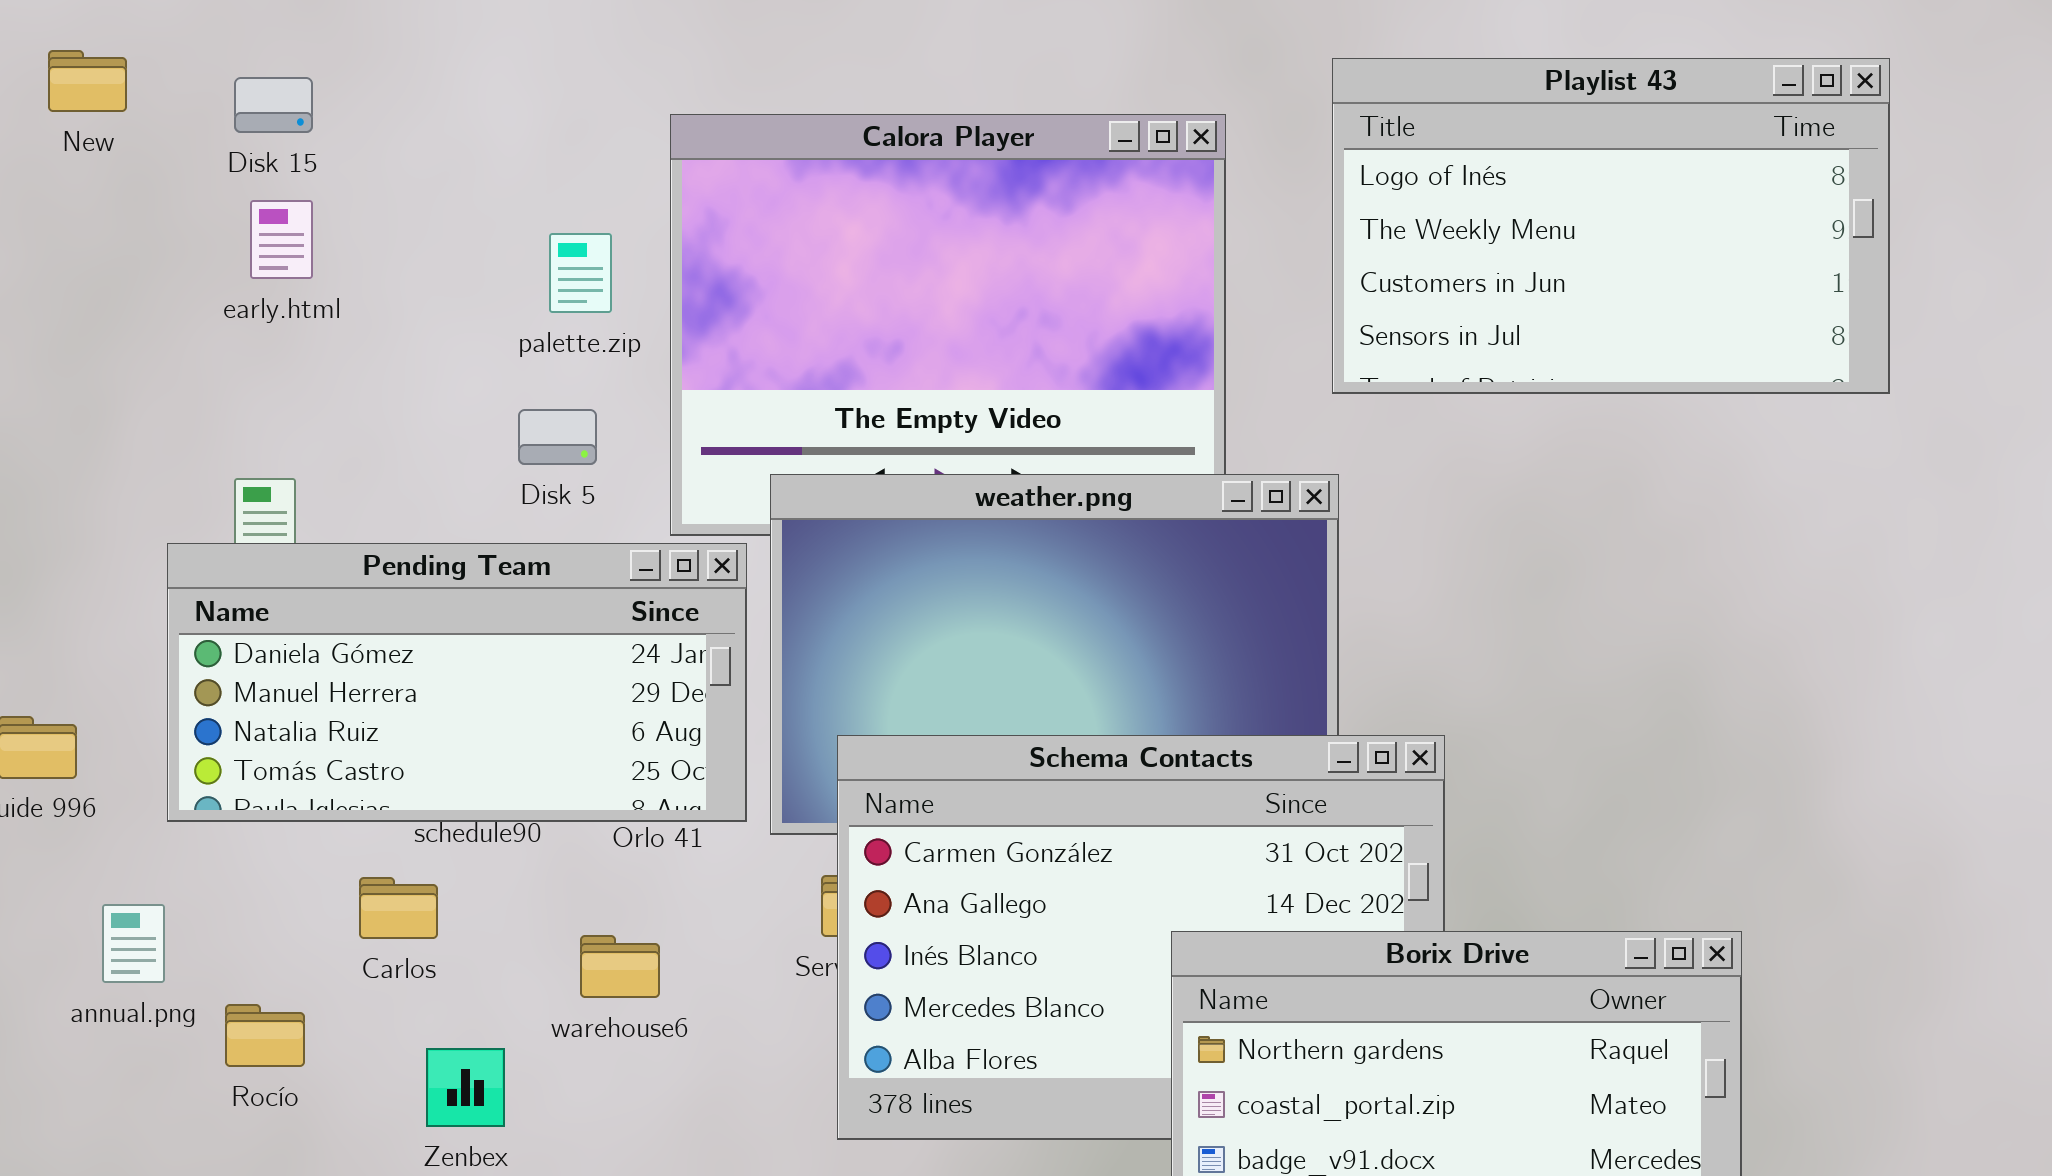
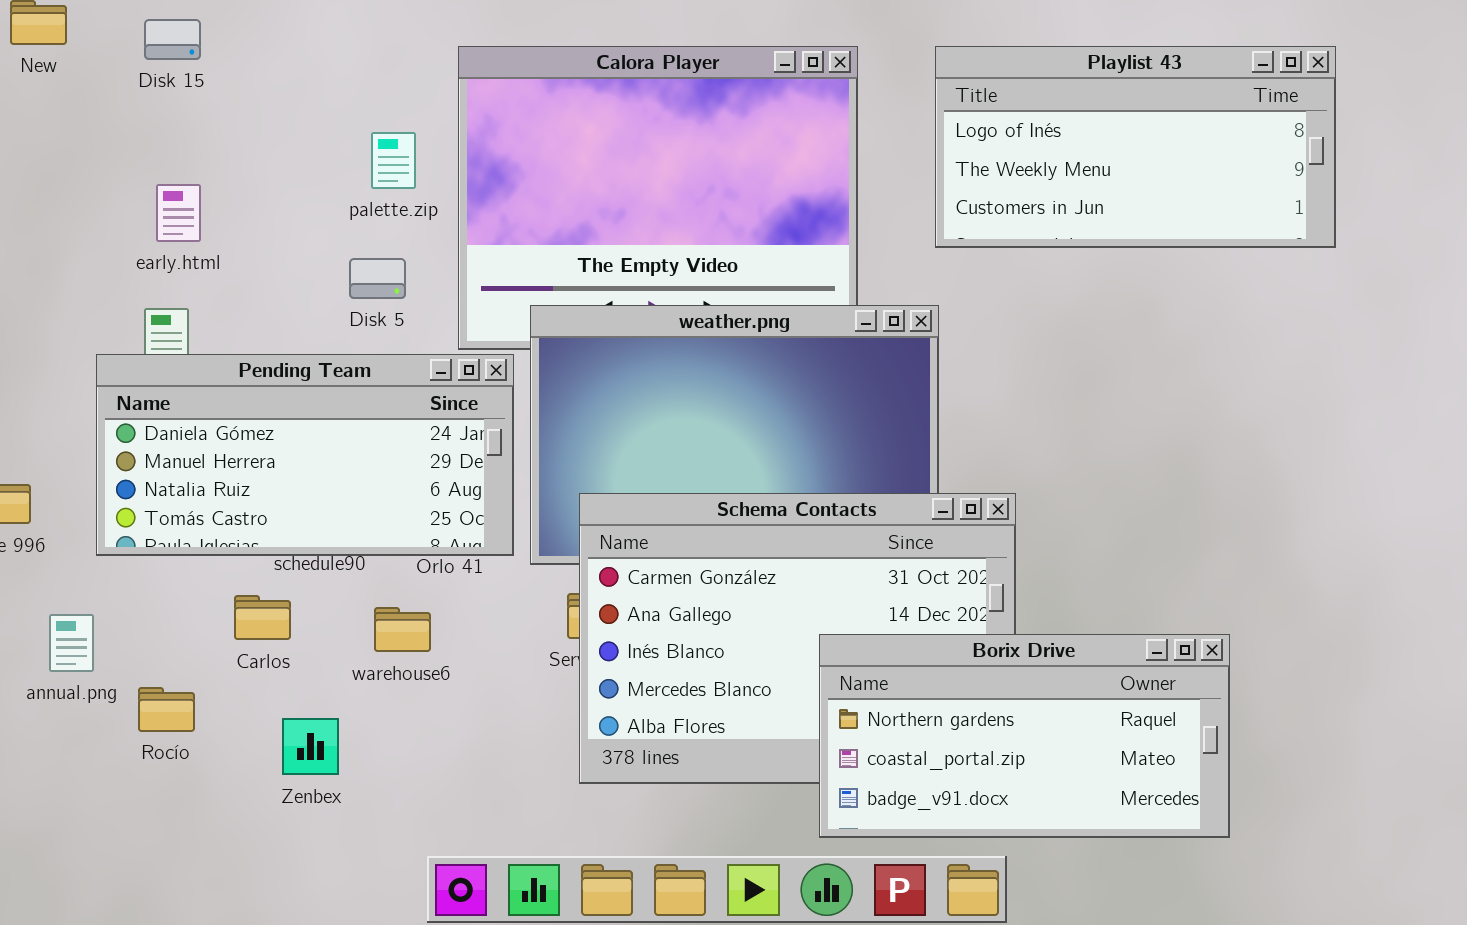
Playlist 43: [1332,58,1890,394] -> [935,46,1336,248], resized
early.html: [250,200,313,279] -> [156,184,201,242], moved
warehouse6: [580,935,660,998] -> [374,607,431,652], moved

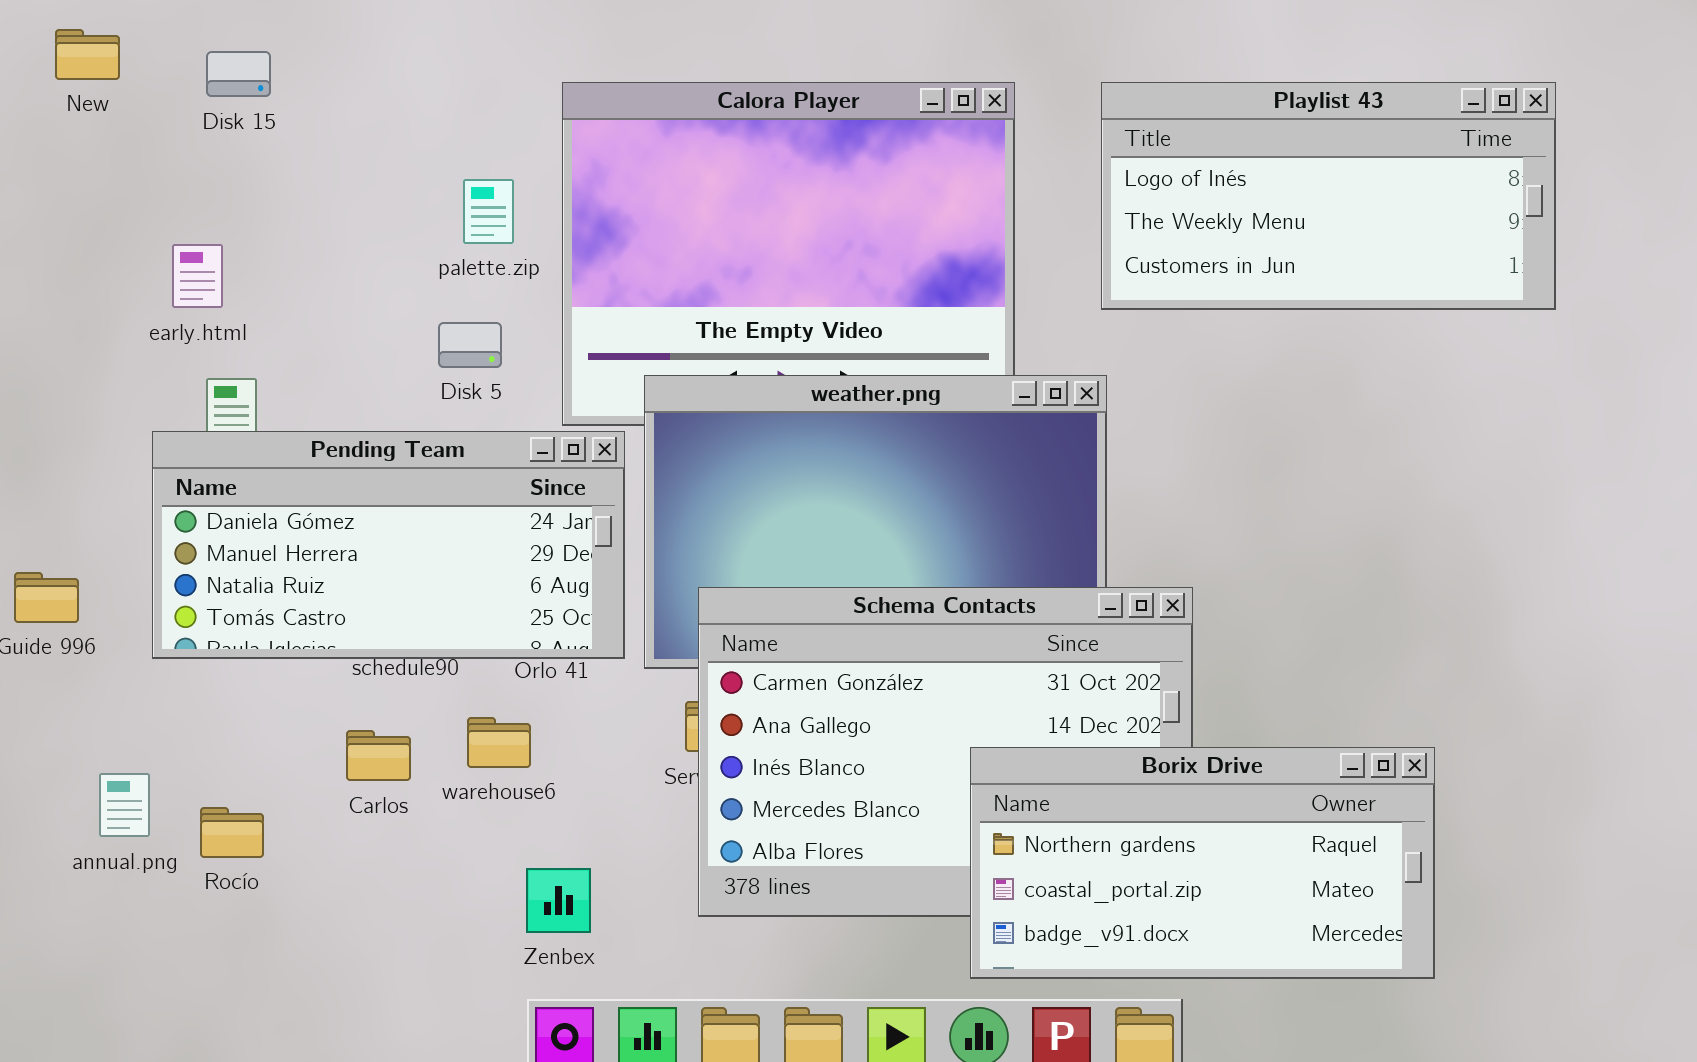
early.html: [156,184,201,242] -> [172,244,223,308], moved
Carlos: [234,595,291,640] -> [346,730,411,781], moved
annual.png: [49,614,94,672] -> [99,773,150,837], moved
Zenbex: [282,718,339,775] -> [526,868,591,933], moved

